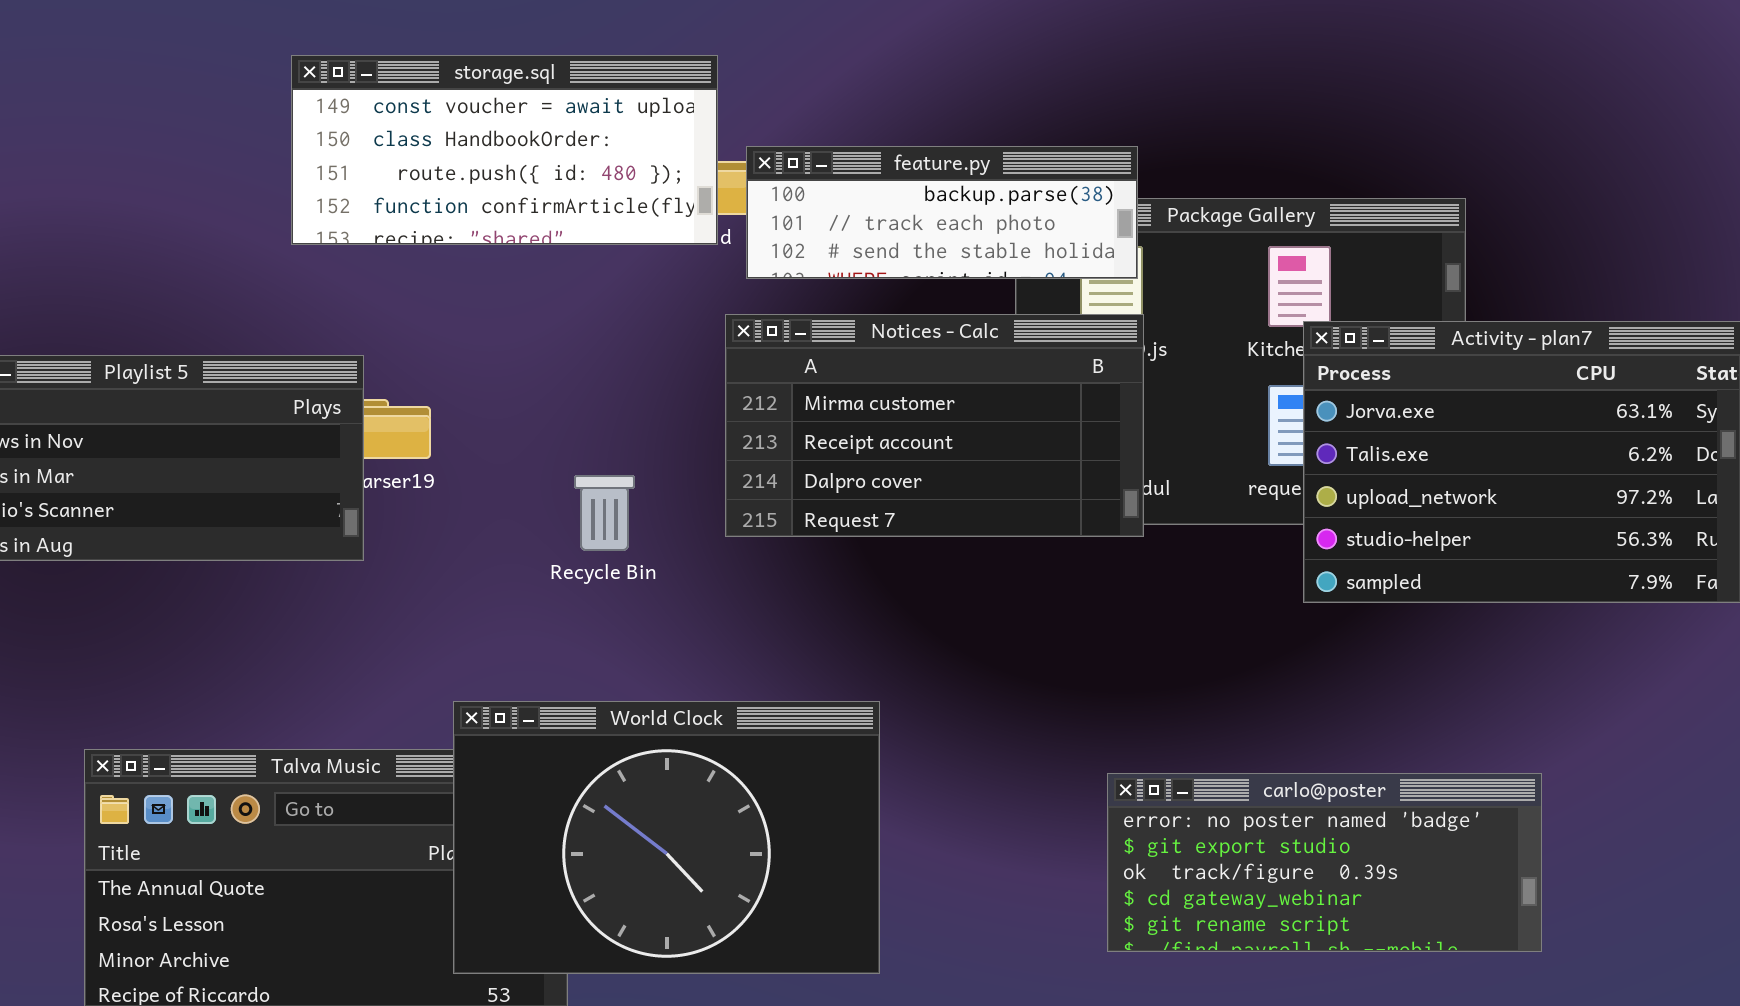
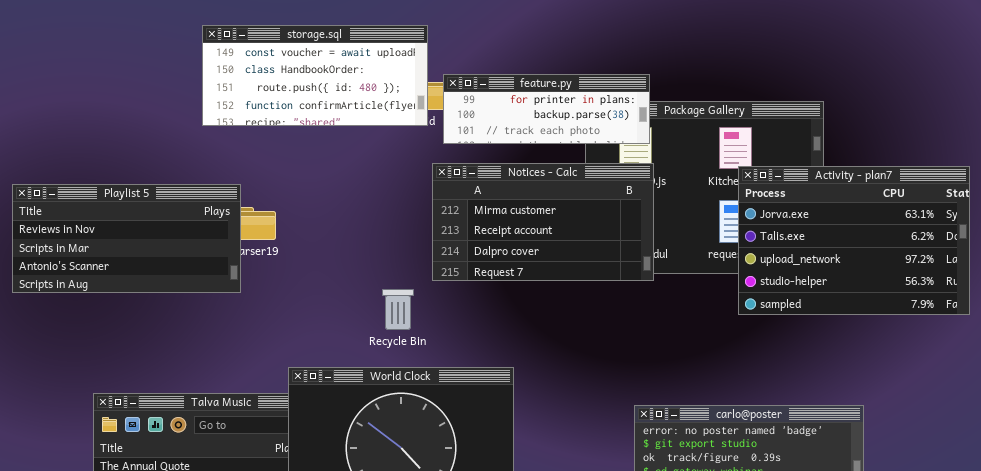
feature.py: [746,146,1138,279] -> [443,74,650,144], scrolled up 1 row
Recycle Bin: [574,475,635,551] -> [382,289,414,330], moved

